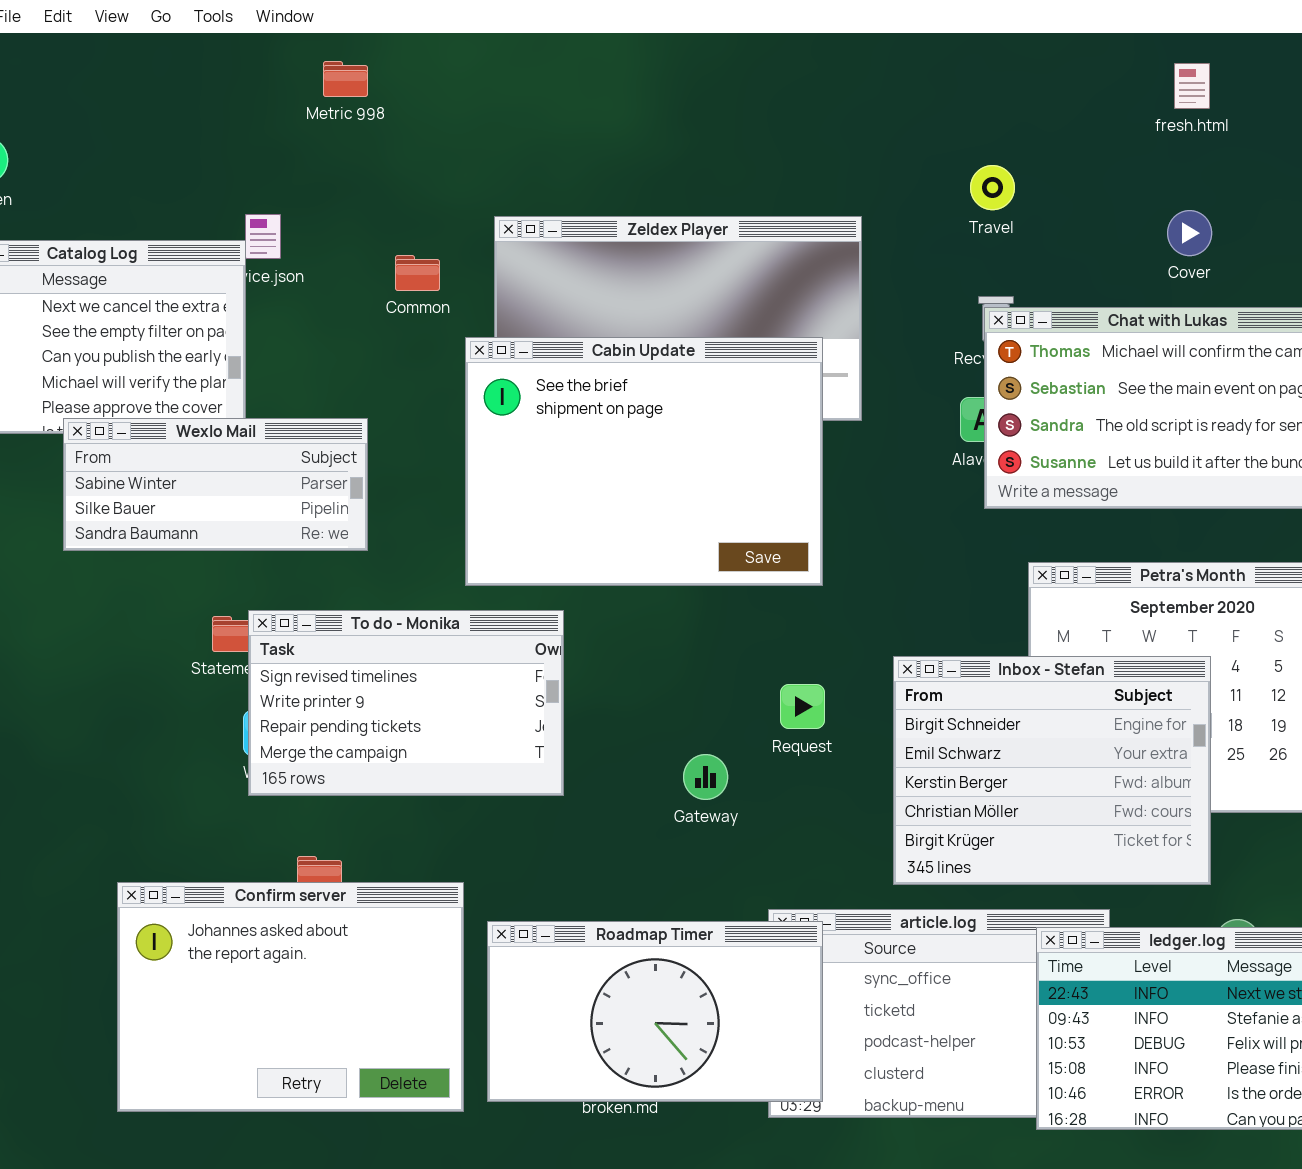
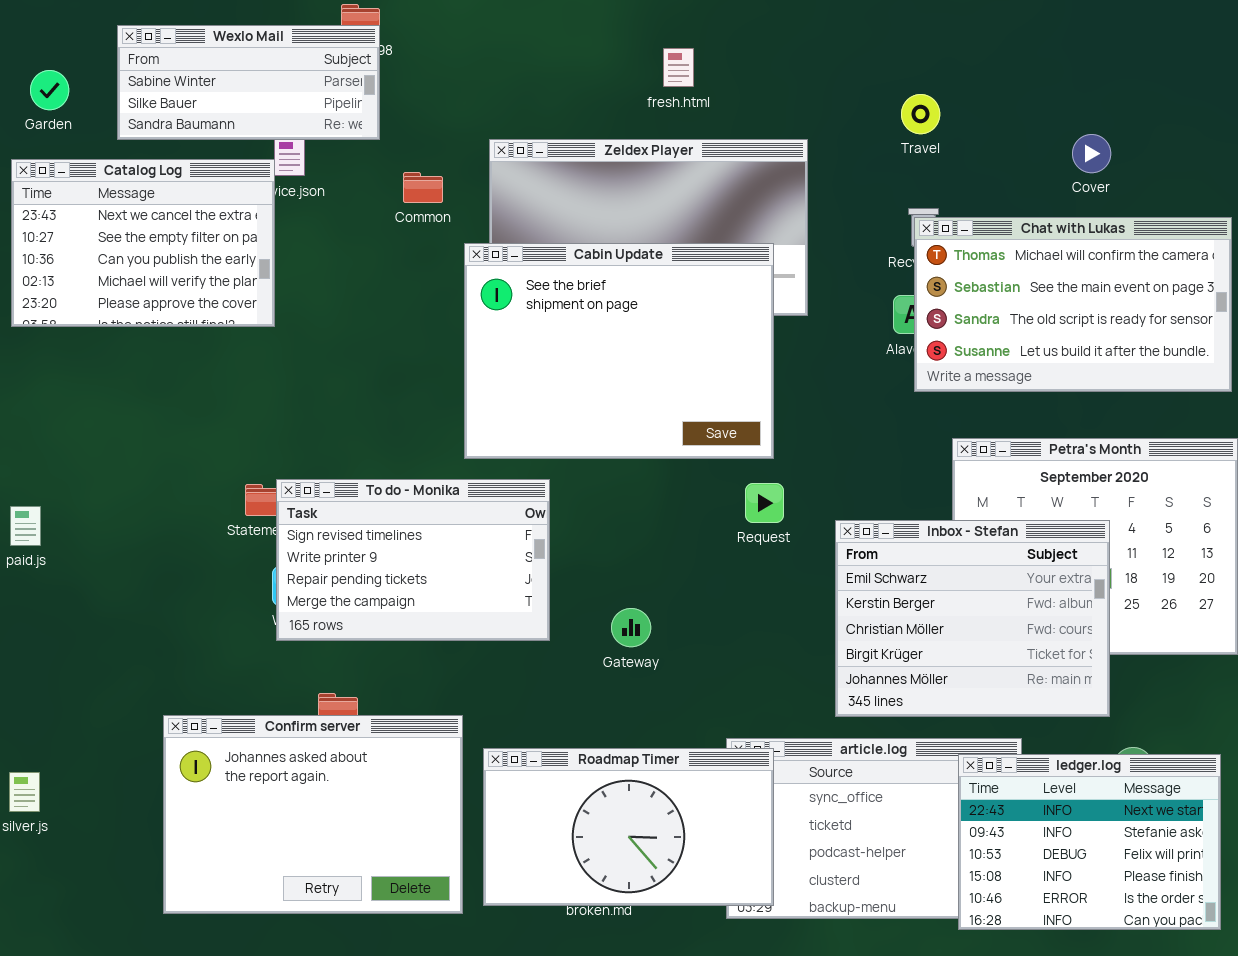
fresh.html: [1174,63,1210,109] -> [663,48,694,87], moved
Wexlo Mail: [63,418,368,551] -> [117,25,380,140], moved
Inbox - Stefan: [893,656,1211,885] -> [835,520,1110,717], scrolled down 1 row
Request: [780,684,825,729] -> [745,483,784,523], moved
Gateway: [683,754,728,800] -> [611,608,651,647], moved

